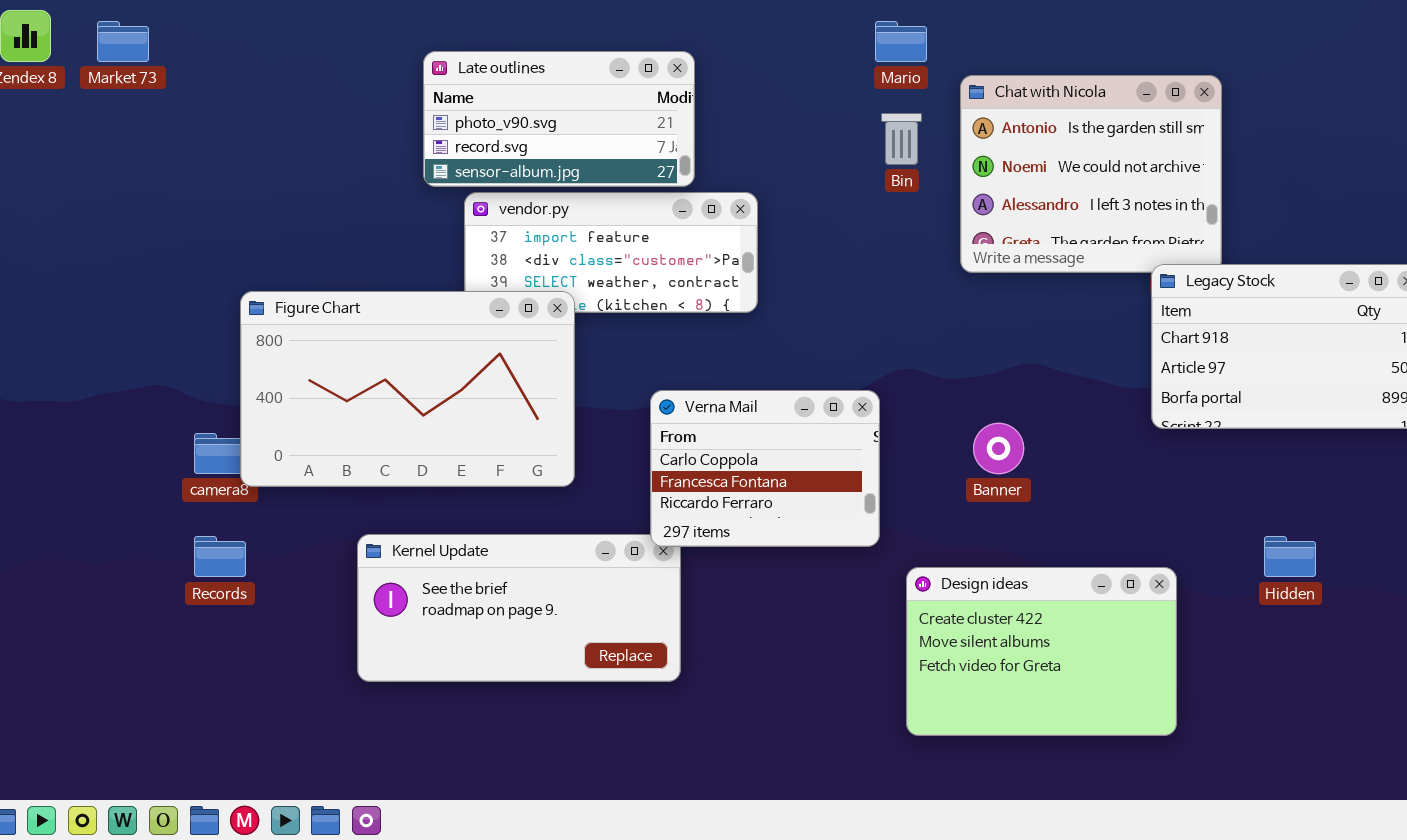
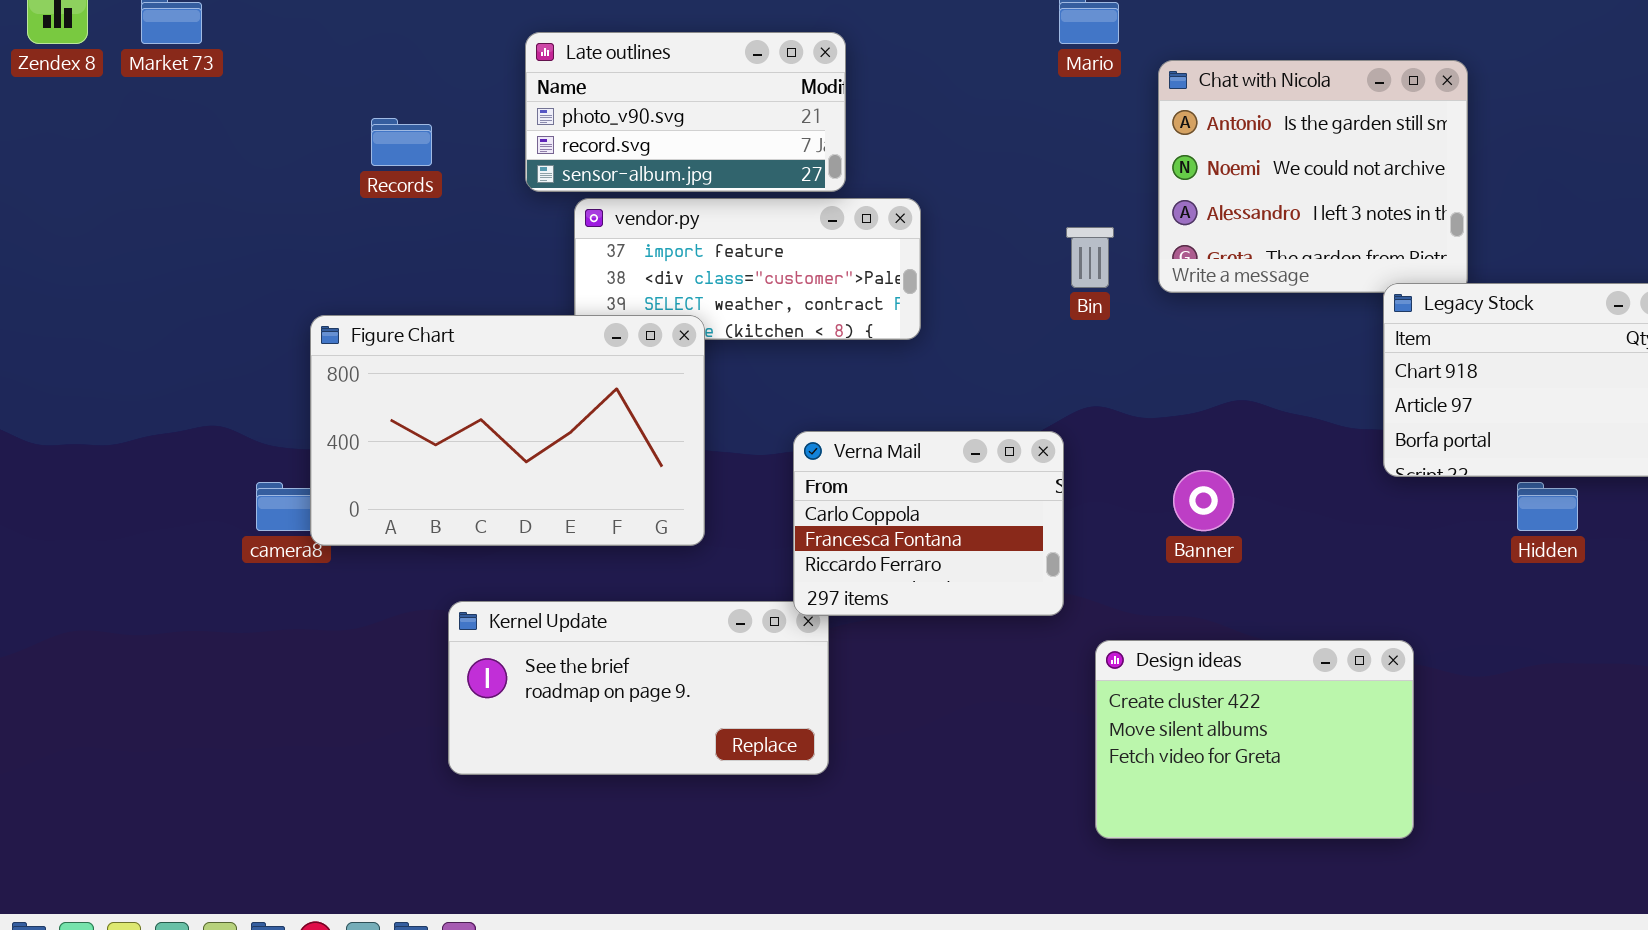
Bin: [881,113,922,165] -> [1066,227,1114,288], moved
Records: [194,536,246,577] -> [371,118,432,166], moved
Hidden: [1264,536,1316,577] -> [1517,482,1578,531], moved

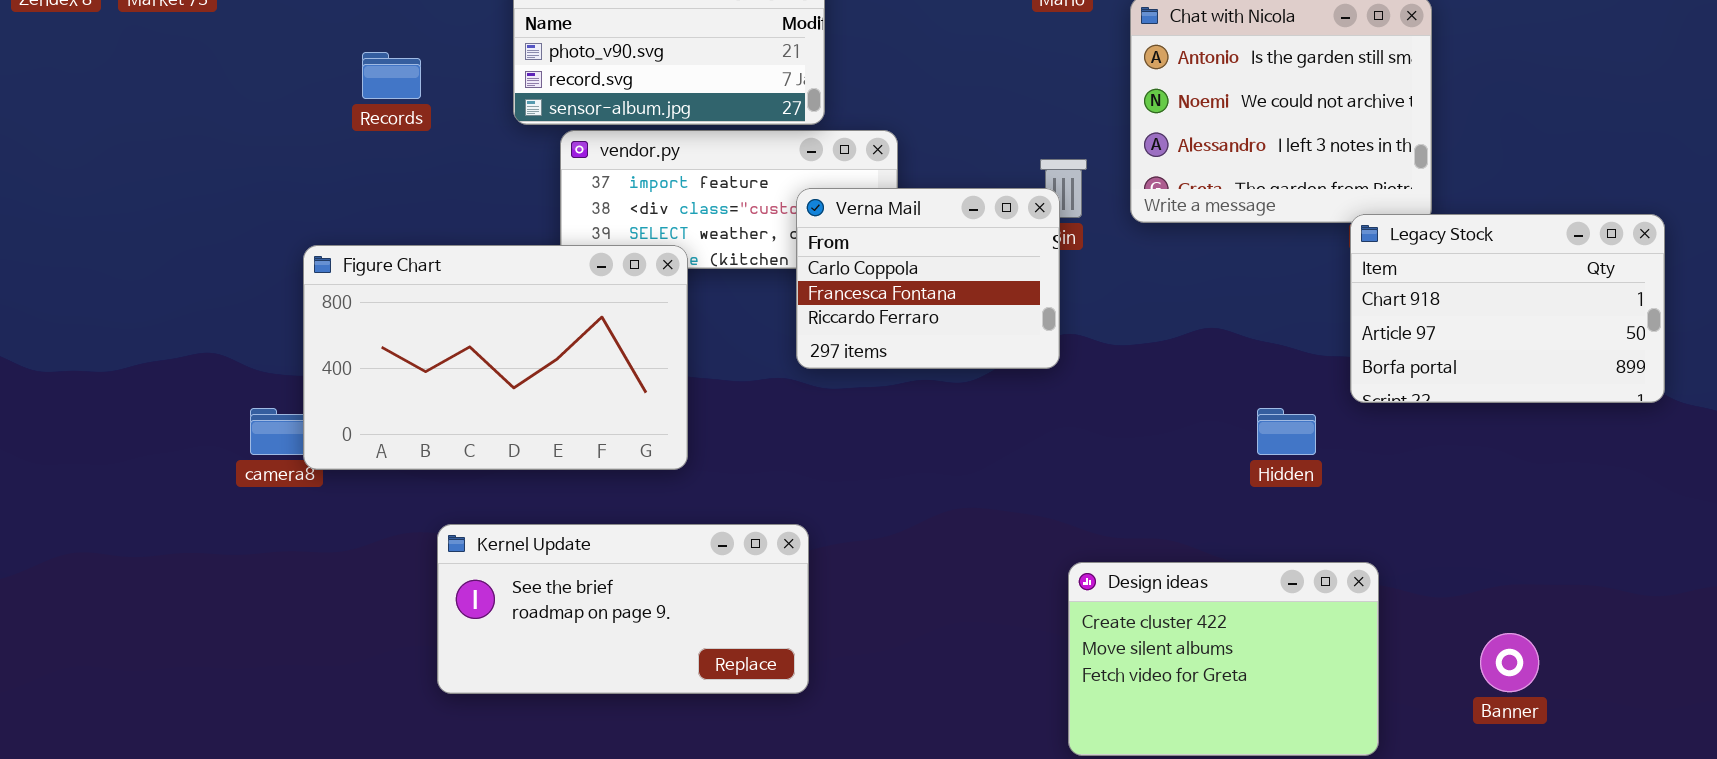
Verna Mail: [793,431,1064,616] -> [796,188,1060,369], moved
Banner: [1173,470,1234,531] -> [1480,633,1539,692], moved
Hidden: [1517,482,1578,531] -> [1257,408,1316,455], moved

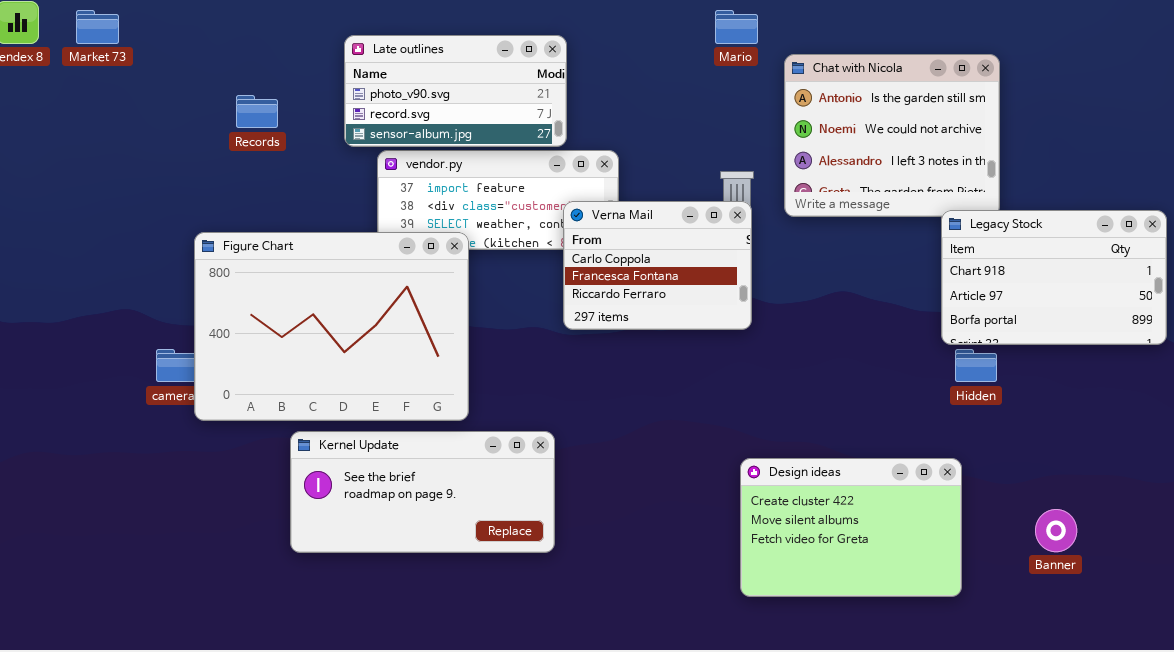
Verna Mail: [796,188,1060,369] -> [563,201,752,330], moved
Figure Chart: [303,245,688,470] -> [194,232,469,421], resized
Hidden: [1257,408,1316,455] -> [955,349,997,382], moved

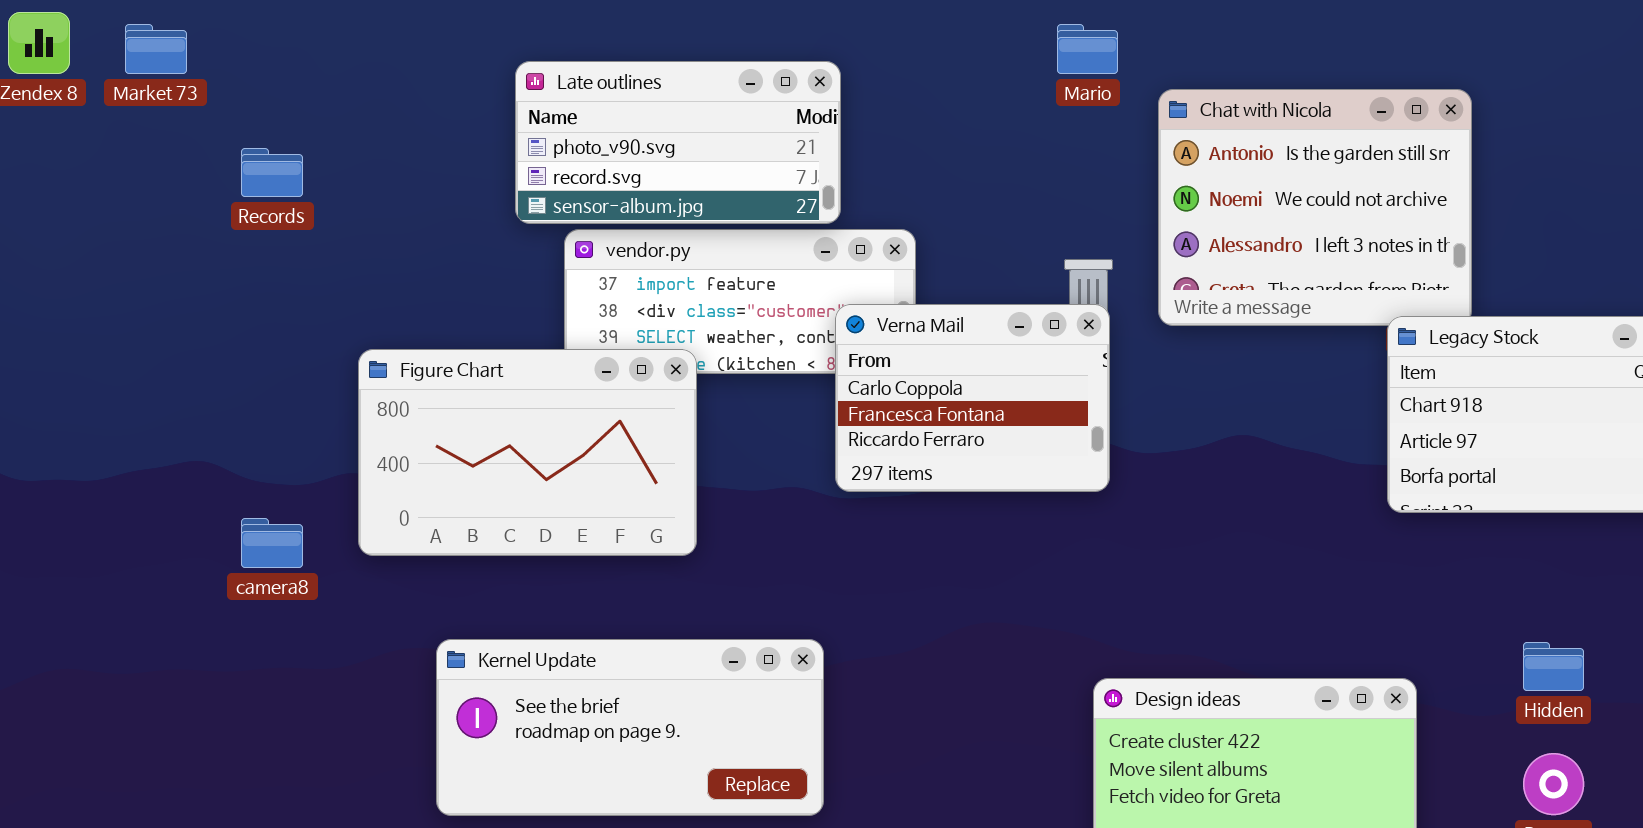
Records: [236,95,278,128] -> [241,148,303,197], moved
Figure Chart: [194,232,469,421] -> [358,349,697,556], resized
Hidden: [955,349,997,382] -> [1523,642,1584,691], moved

